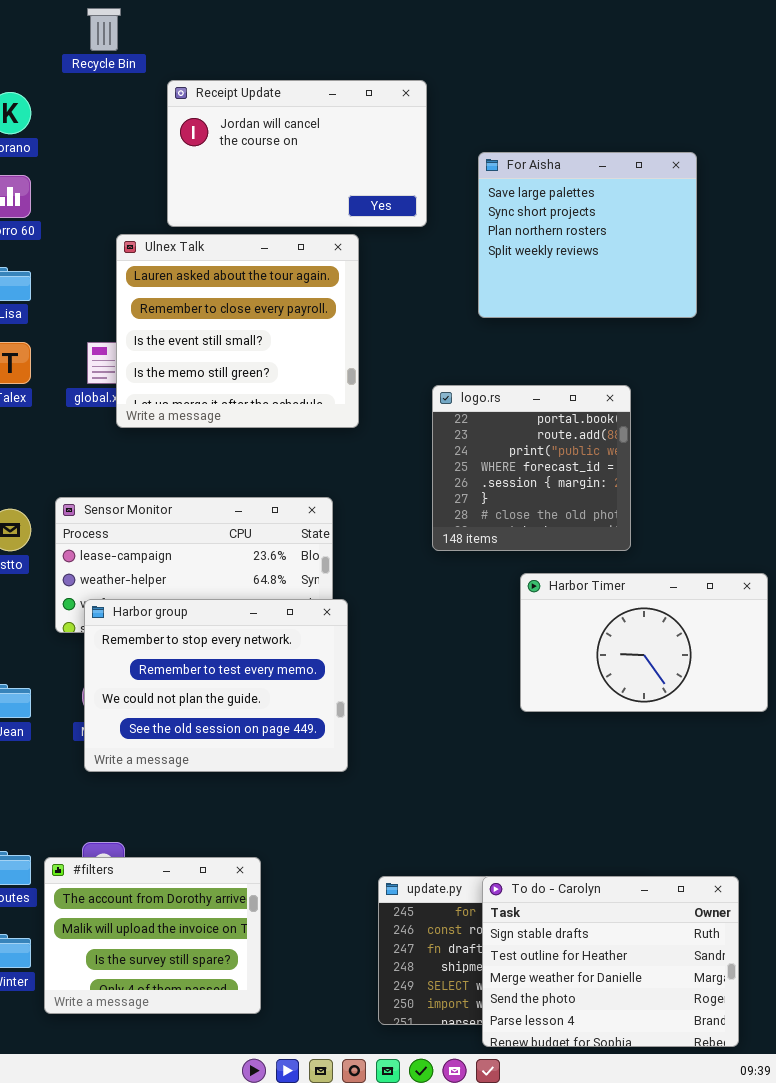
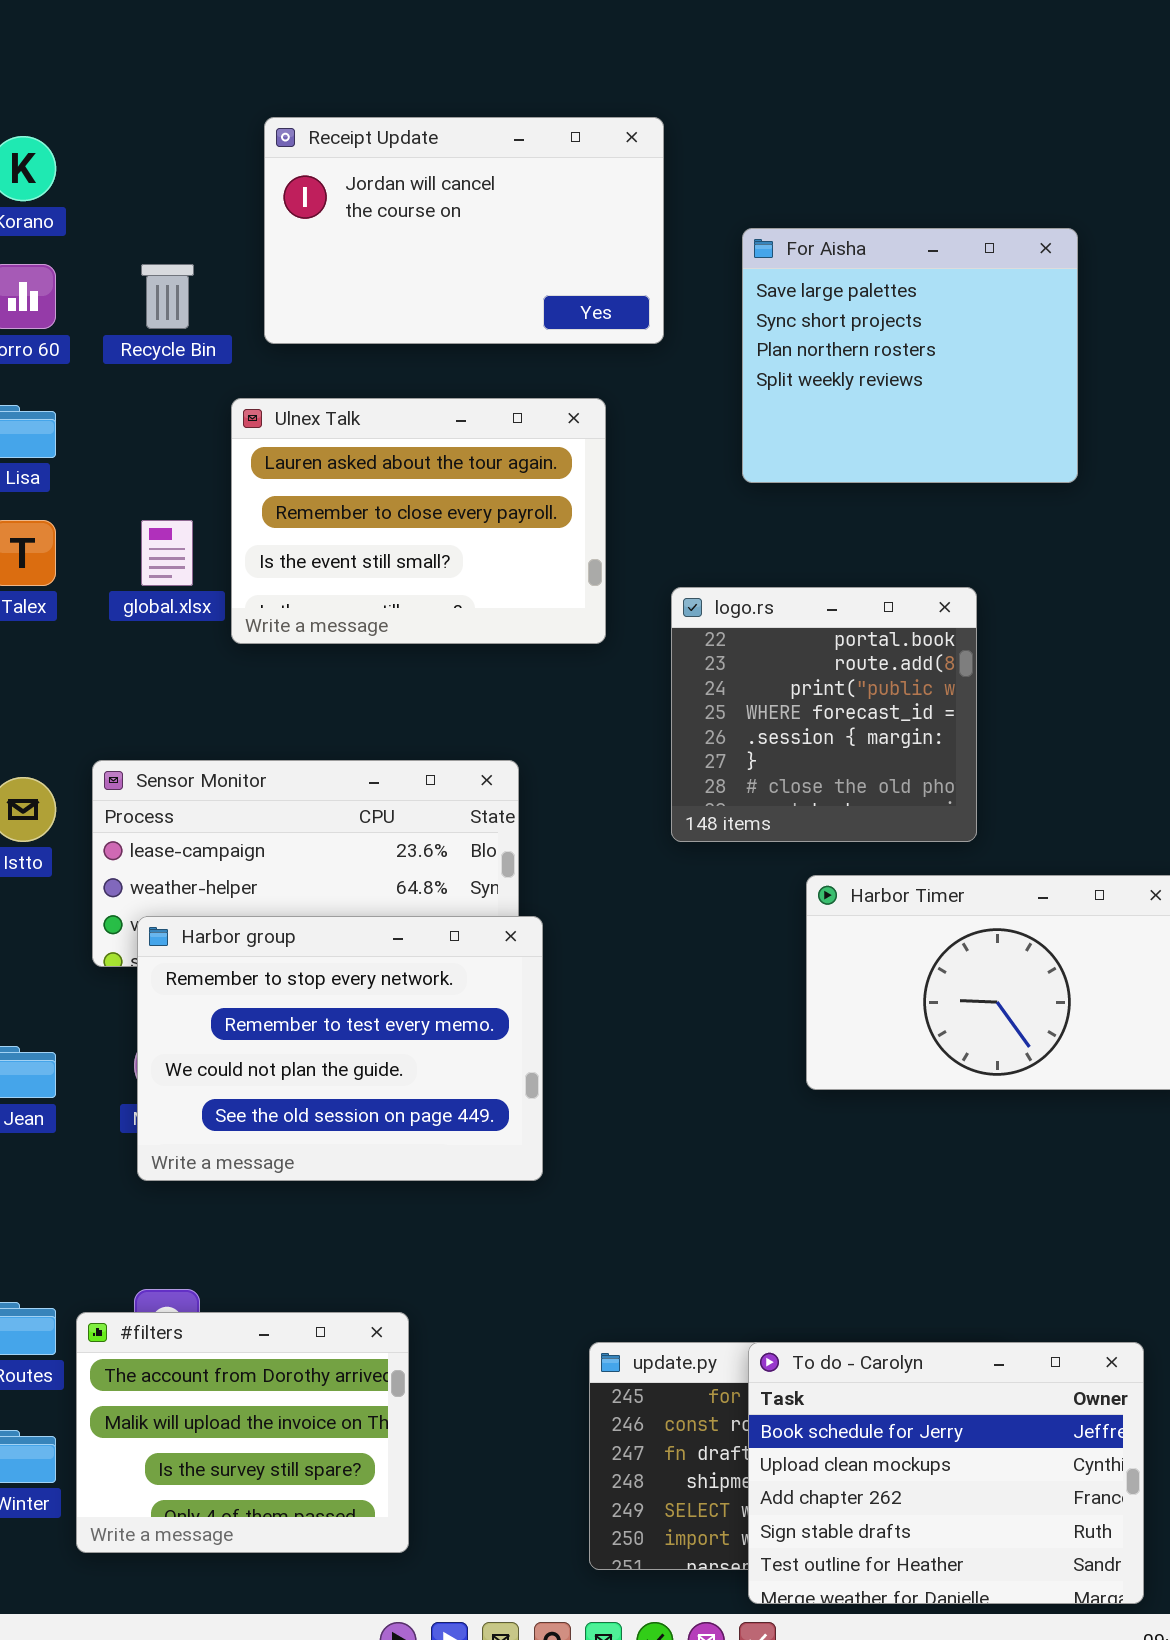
Recycle Bin: [87,8,121,51] -> [141,264,194,329], moved
Ulnex Talk: [116,234,359,428] -> [231,398,606,644], moved, resized
To do - Carolyn: [482,876,739,1047] -> [748,1342,1144,1604], scrolled up 3 rows

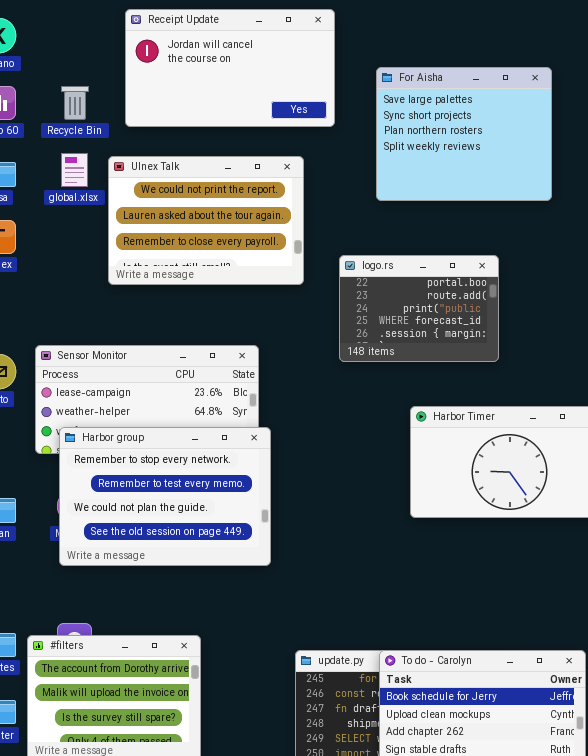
Ulnex Talk: [231,398,606,644] -> [108,156,304,285], scrolled up 1 row
global.xlsx: [141,520,193,586] -> [61,153,88,187], moved
logo.rs: [671,587,977,842] -> [339,255,499,362], resized

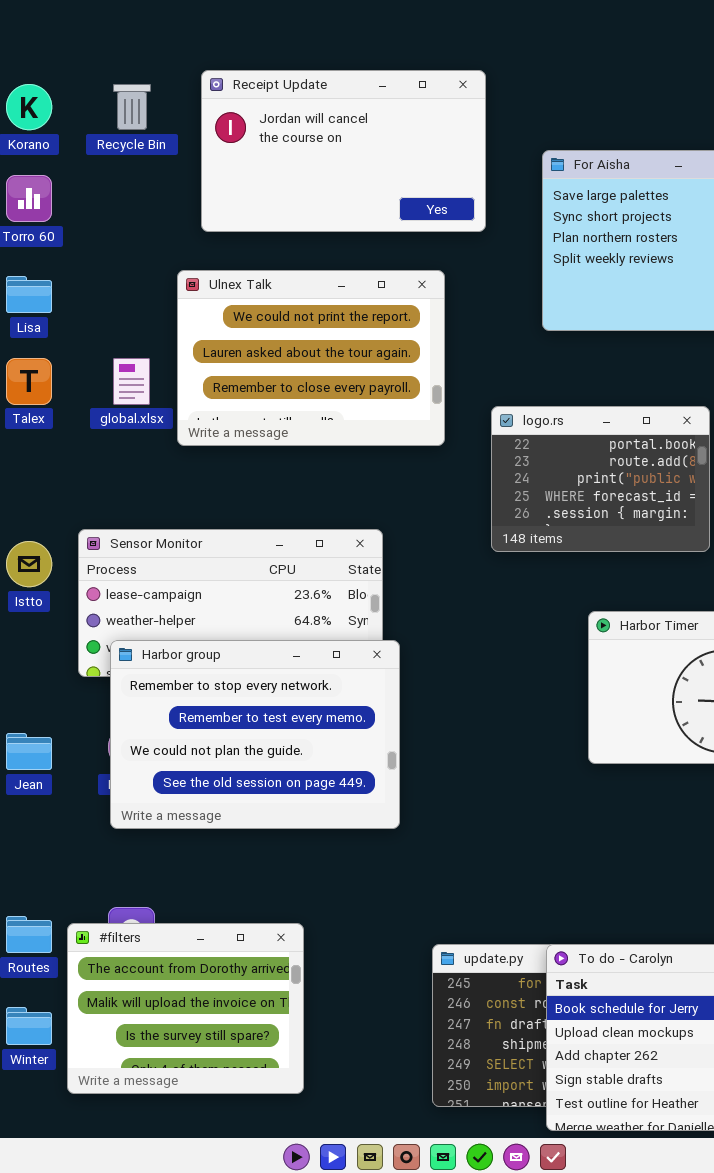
Recycle Bin: [61,86,89,120] -> [113,84,151,130], moved
global.xlsx: [61,153,88,187] -> [113,358,150,405], moved

